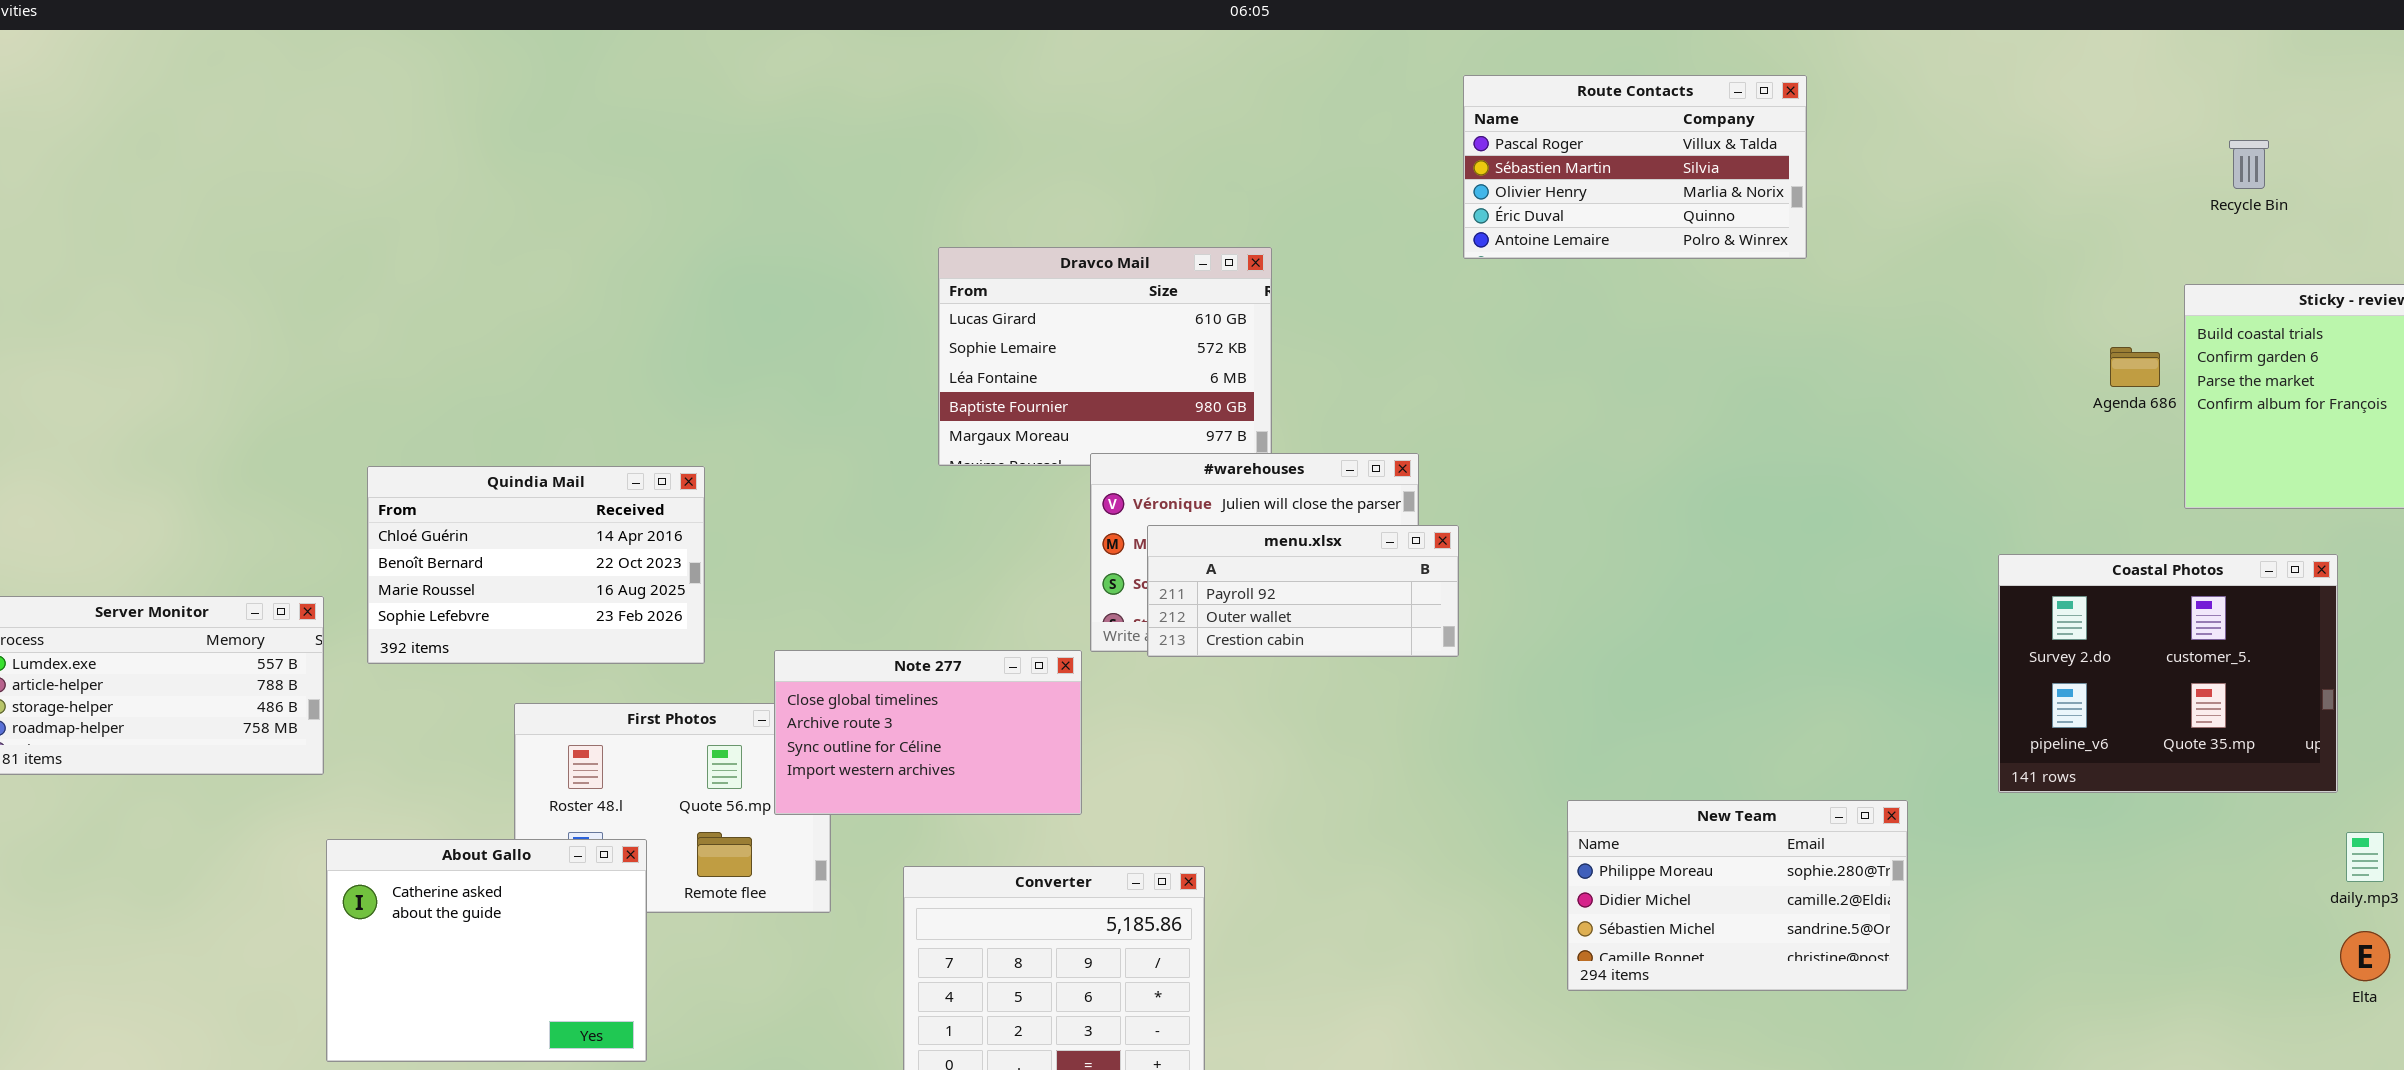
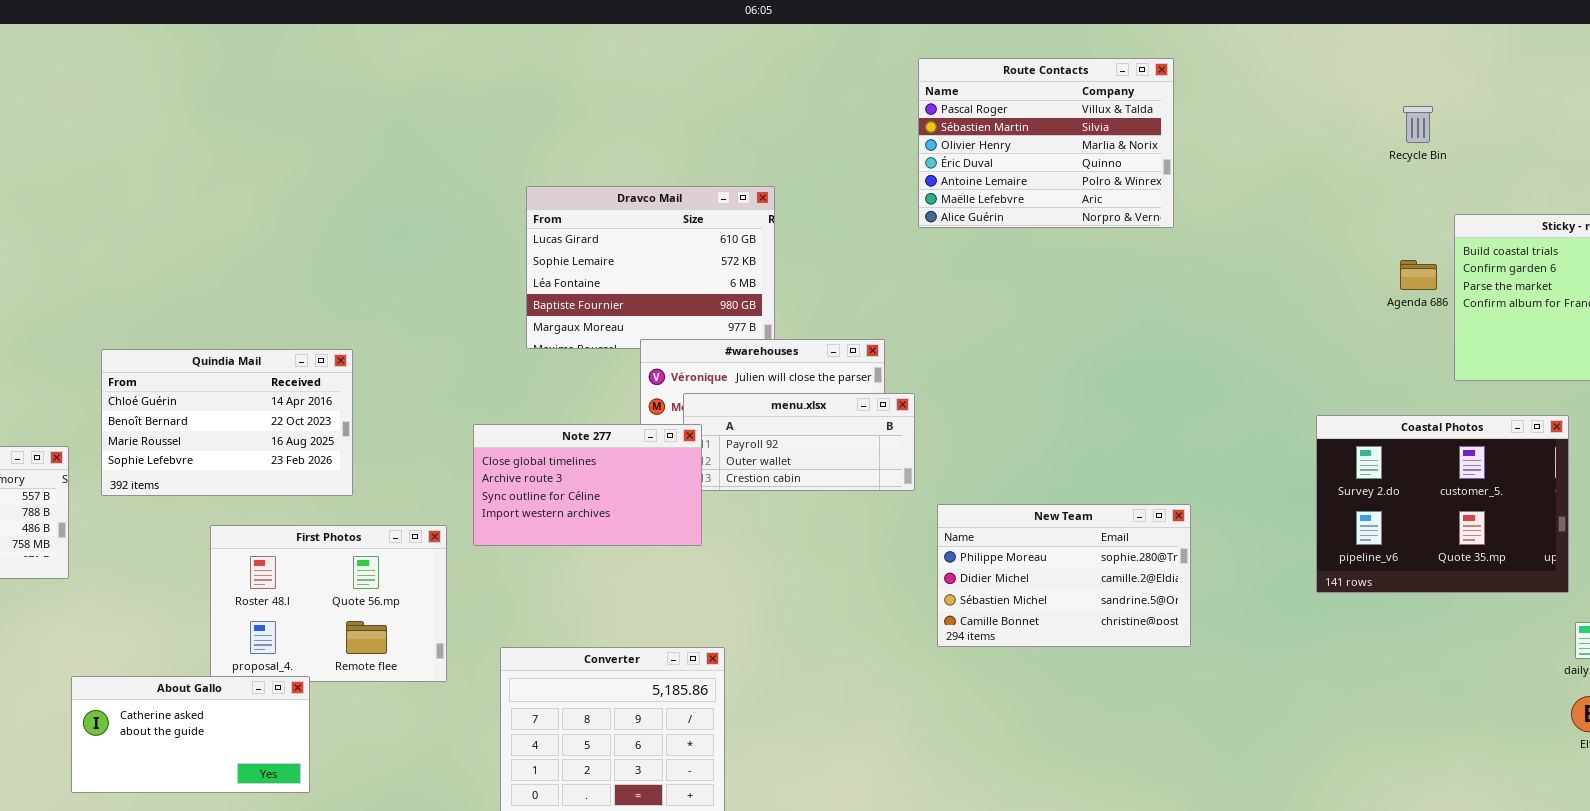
Route Contacts: [1463,75,1807,259] -> [918,58,1174,228], resized
Recycle Bin: [2229,140,2269,189] -> [1403,106,1433,143], moved
Note 277: [774,650,1082,815] -> [473,424,702,546], moved
New Team: [1567,800,1908,991] -> [937,504,1191,647], moved
About Gallo: [326,839,647,1062] -> [71,676,310,793], resized

